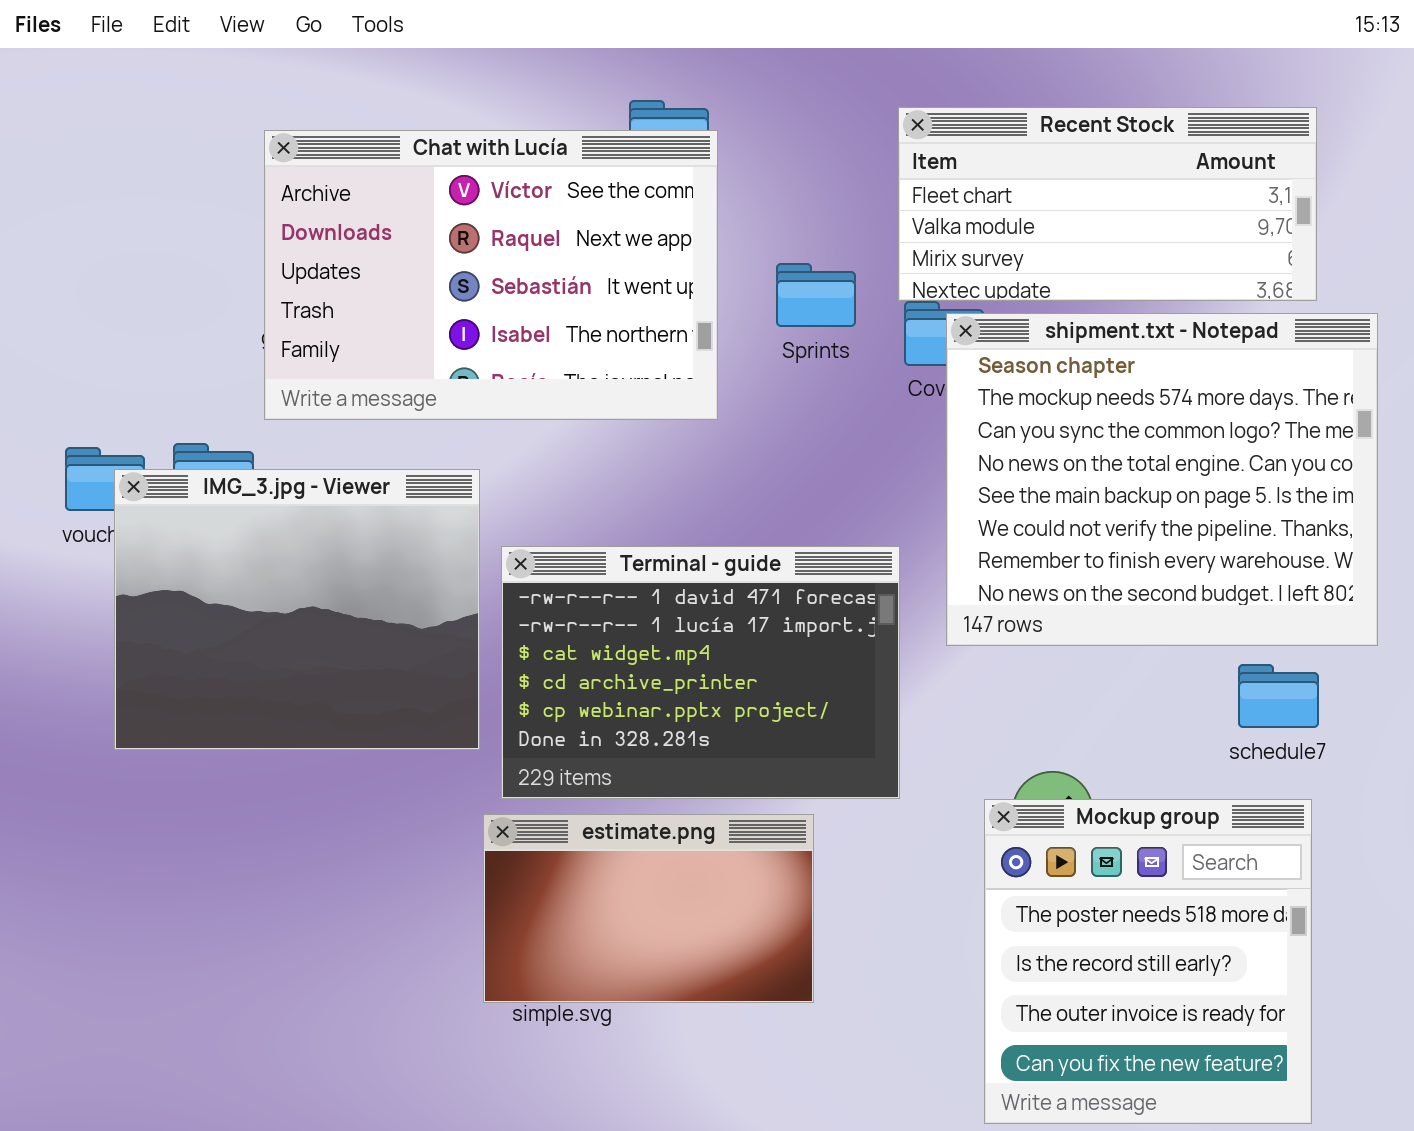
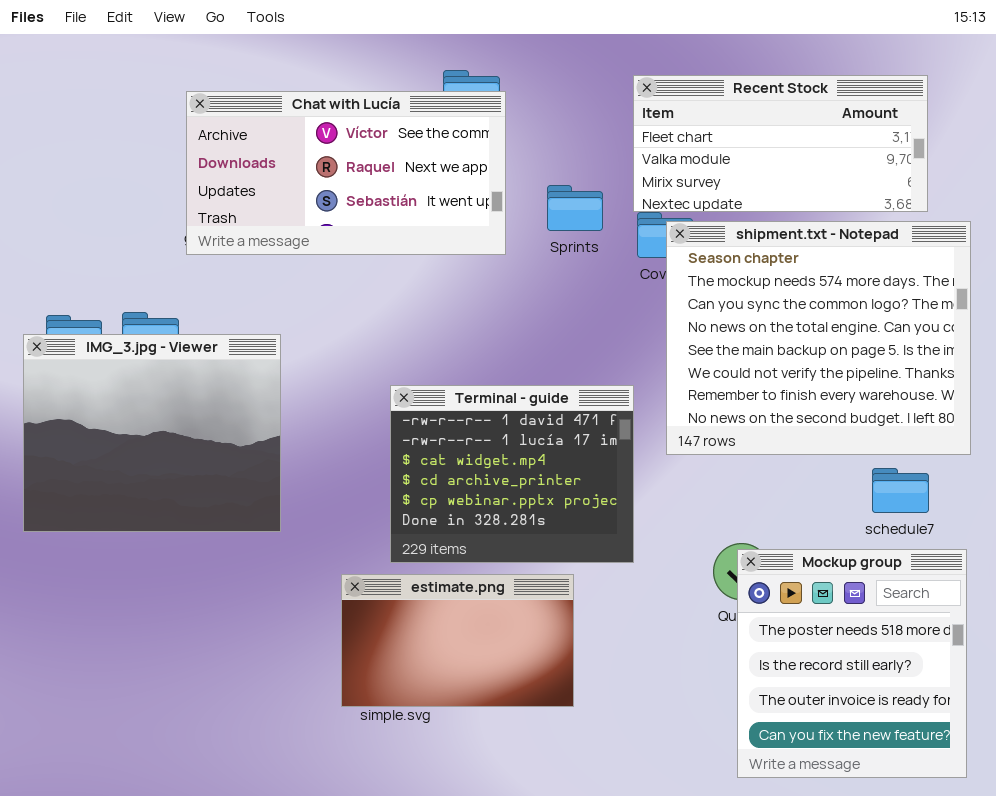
Chat with Lucía: [264,130,718,420] -> [186,91,506,255], resized
IMG_3.jpg - Viewer: [114,469,480,750] -> [23,334,281,532], moved
Terminal - guide: [501,546,900,799] -> [390,385,634,563], resized
Mockup group: [984,799,1312,1124] -> [737,549,967,778], moved

